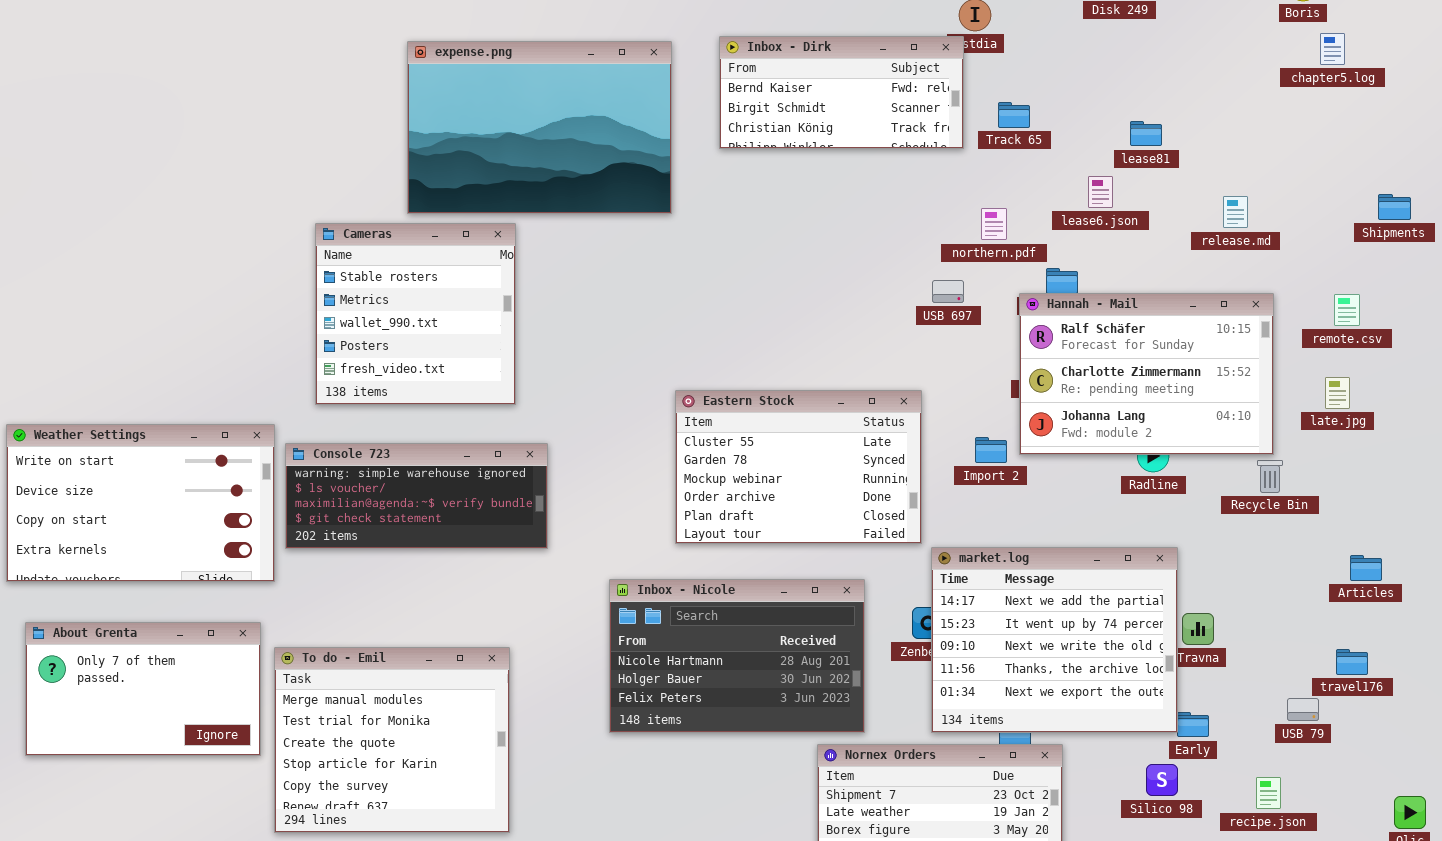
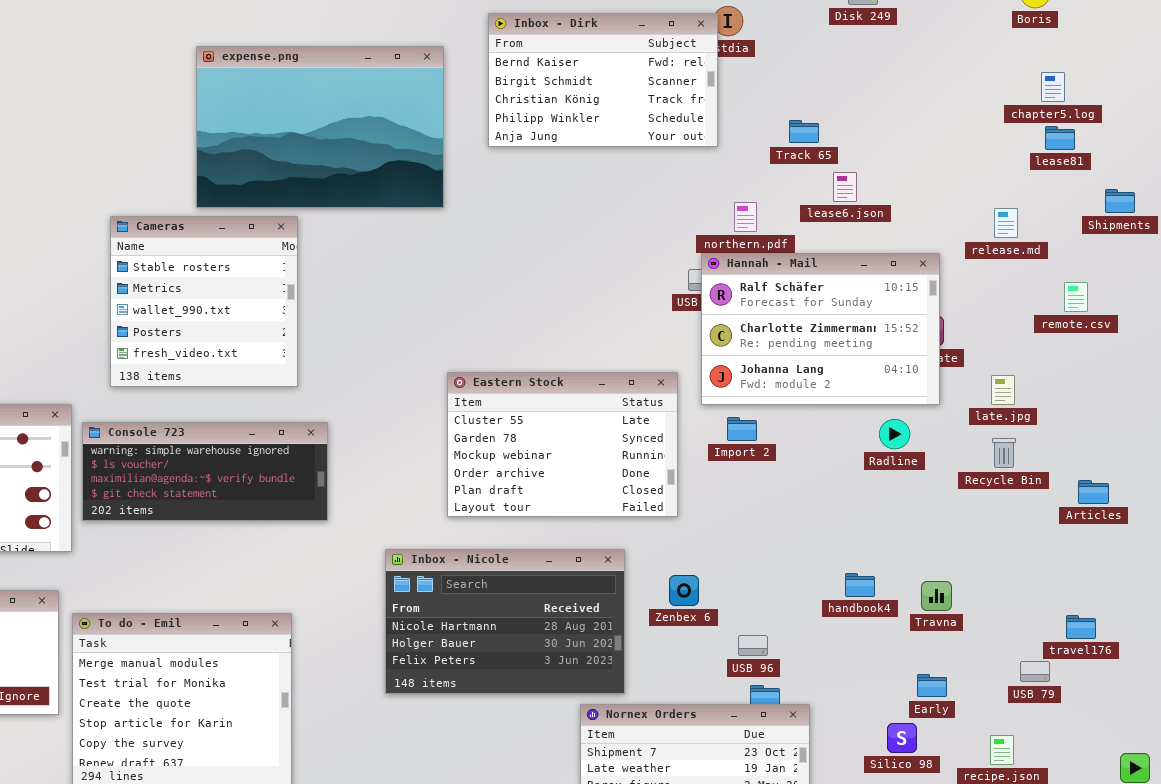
chapter5.log: [1320,33,1345,65] -> [1041,72,1065,102], moved
Inbox - Dirk: [719,36,964,149] -> [488,13,718,147], resized
Track 65: [998,102,1030,128] -> [789,120,819,143], moved
lease81: [1130,121,1162,146] -> [1045,126,1075,150], moved
release.md: [1223,196,1248,228] -> [994,208,1018,238], moved
Hannah - Mail: [1019,293,1274,455] -> [701,253,940,405], moved
late.jpg: [1325,377,1350,409] -> [991,375,1015,405], moved
market.log: [931,547,1178,733] -> none, closed
Articles: [1350,555,1382,581] -> [1078,480,1109,504], moved

